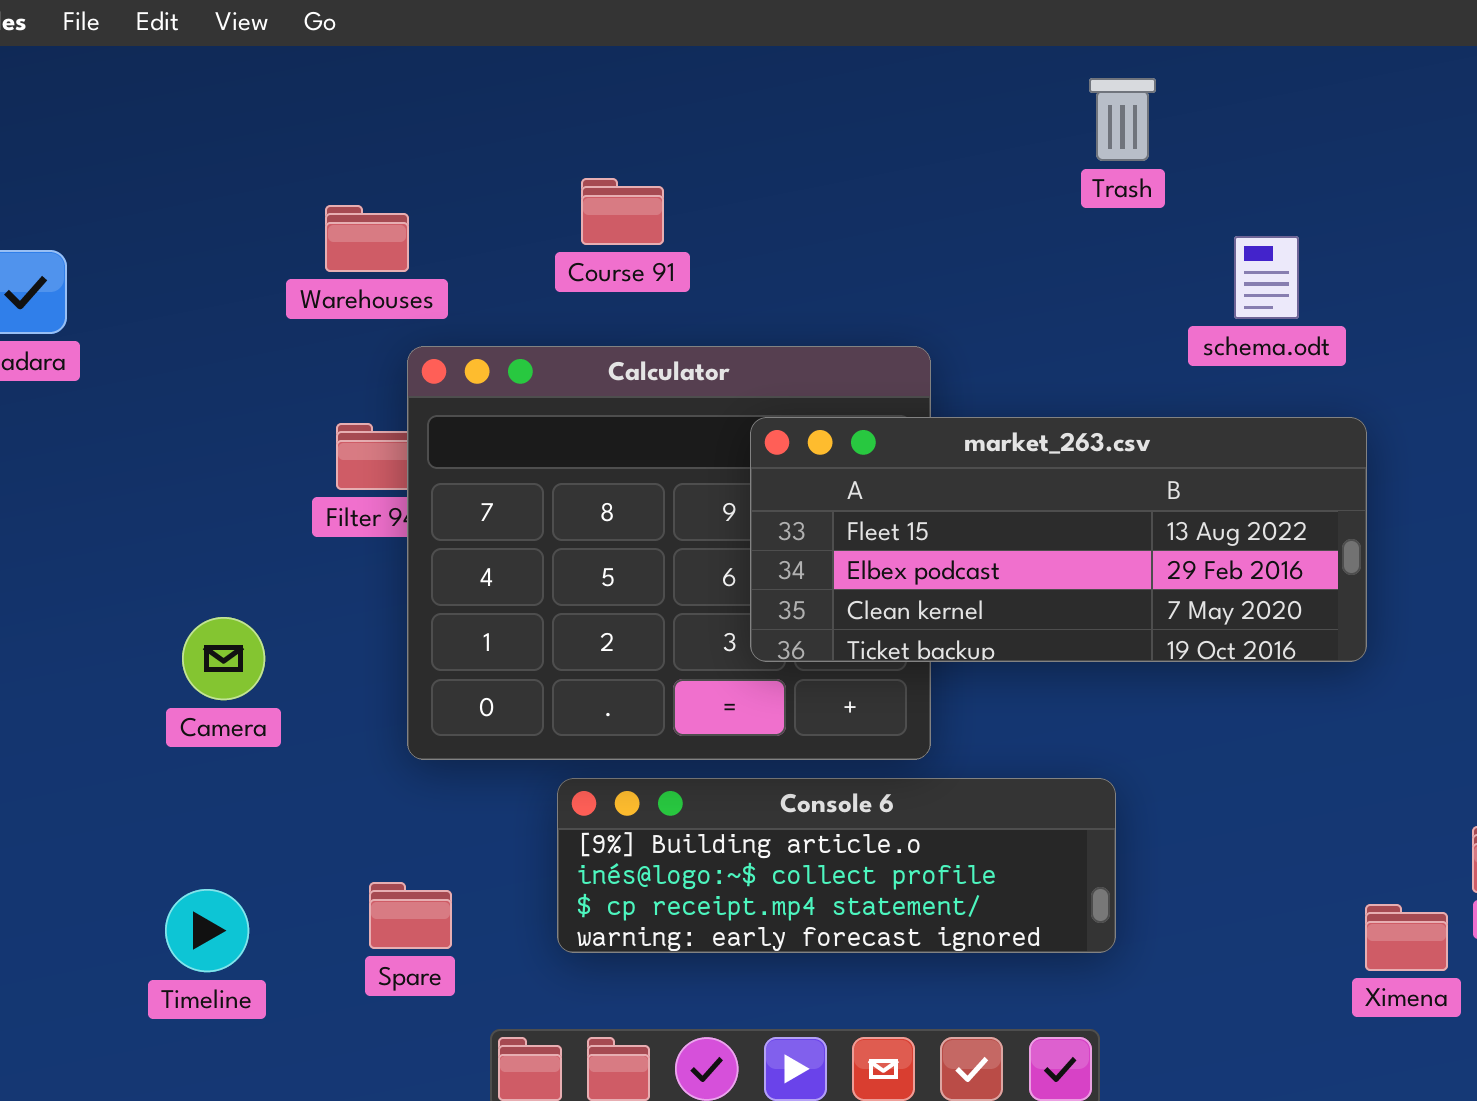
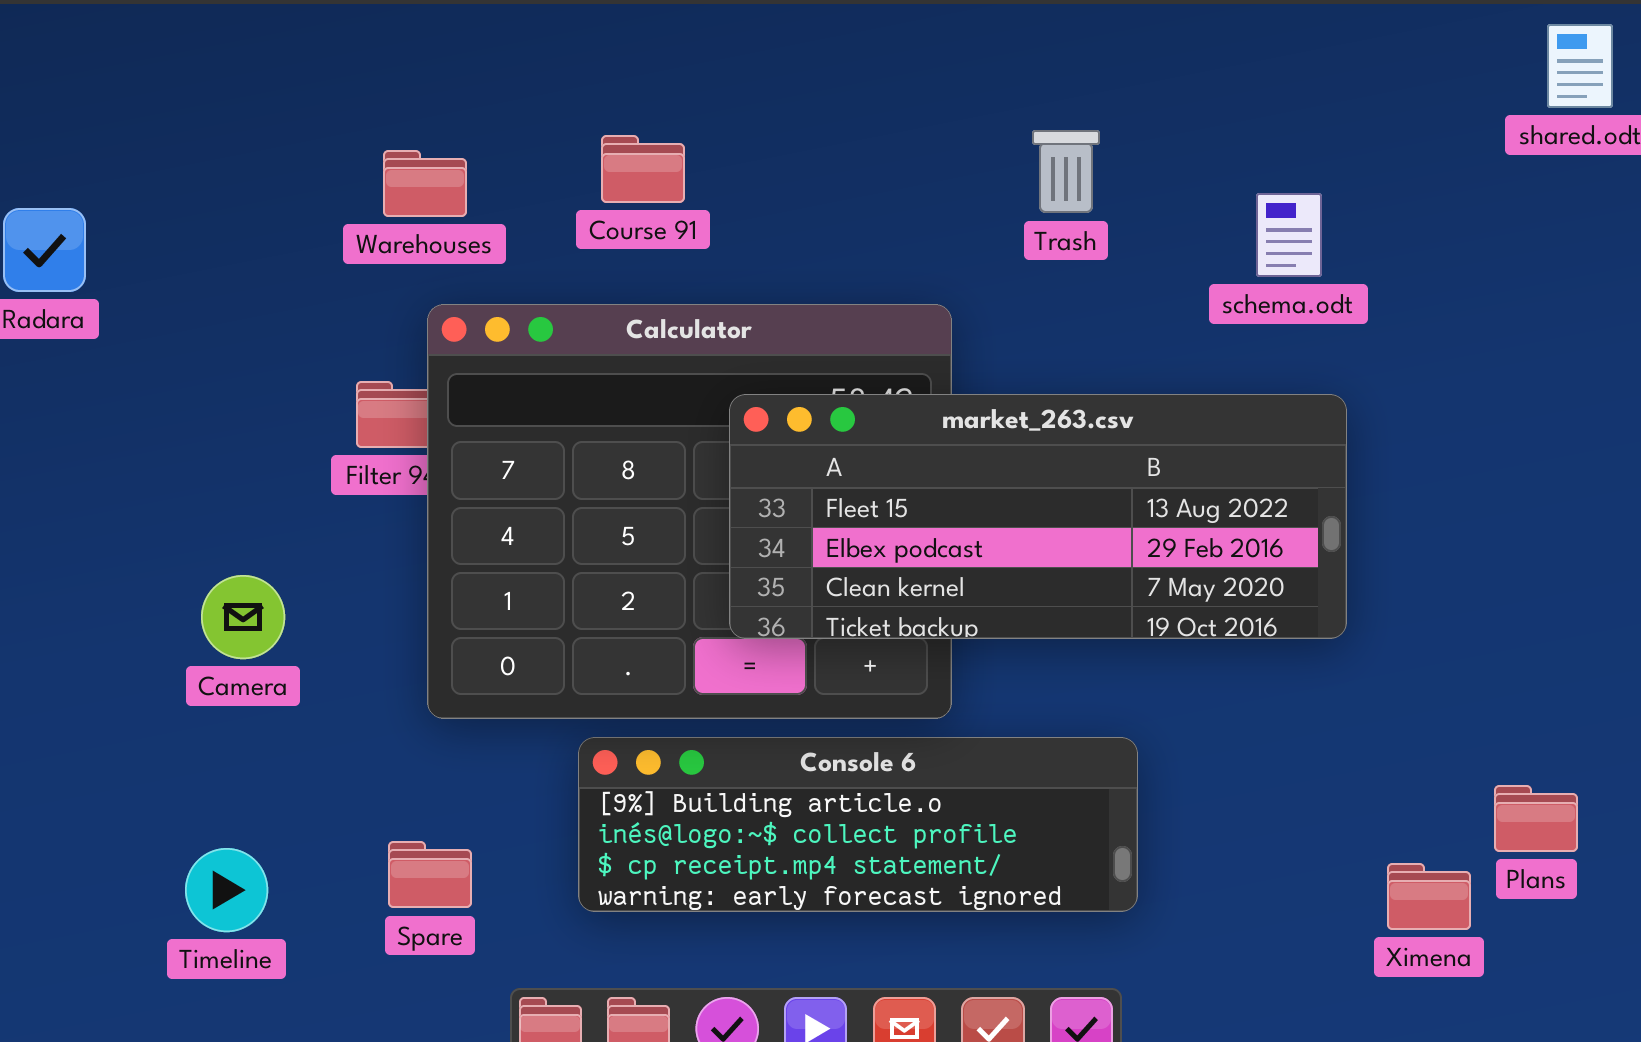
Trash: [1089,78,1156,161] -> [1032,130,1100,213], moved
Warehouses: [325,205,409,272] -> [383,150,467,217], moved
market_263.csv: [750,417,1367,662] -> [729,394,1347,639], moved

